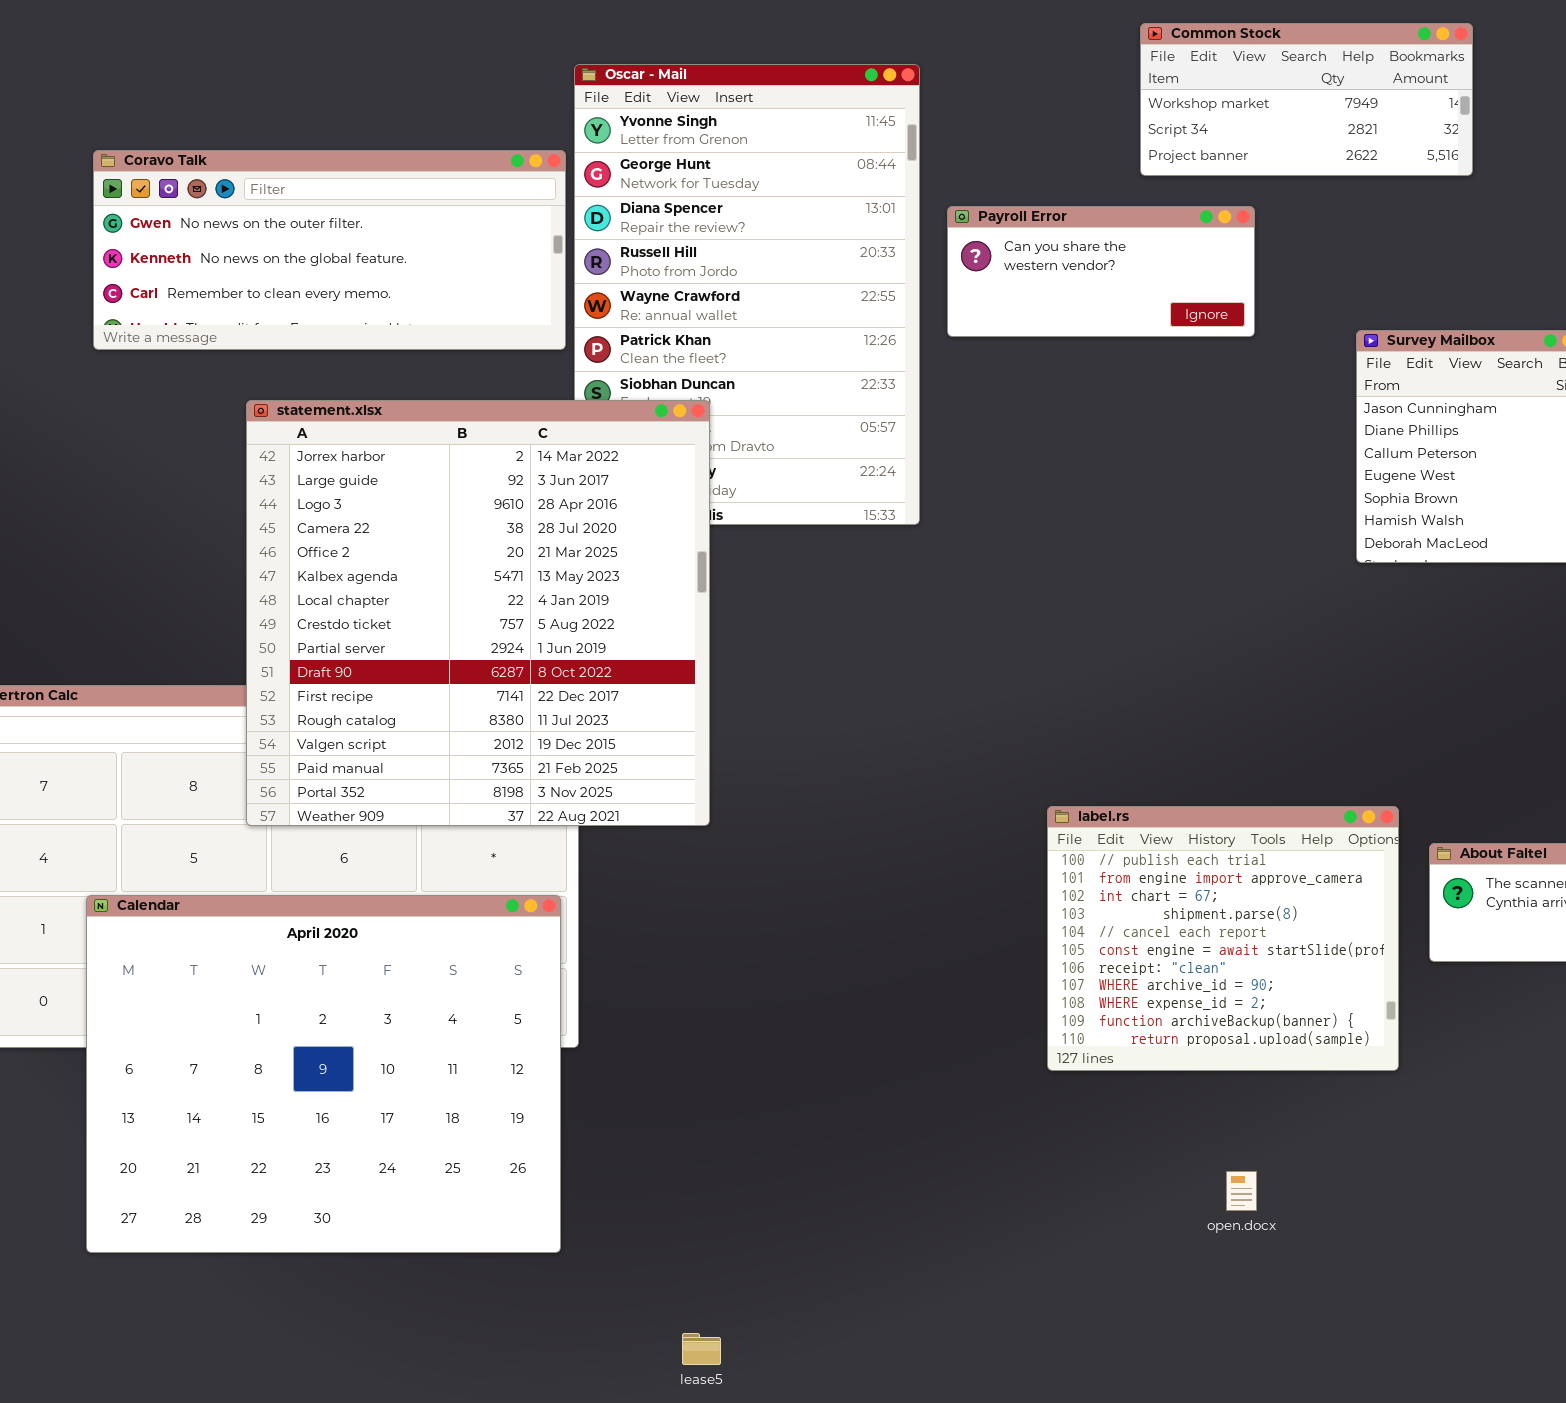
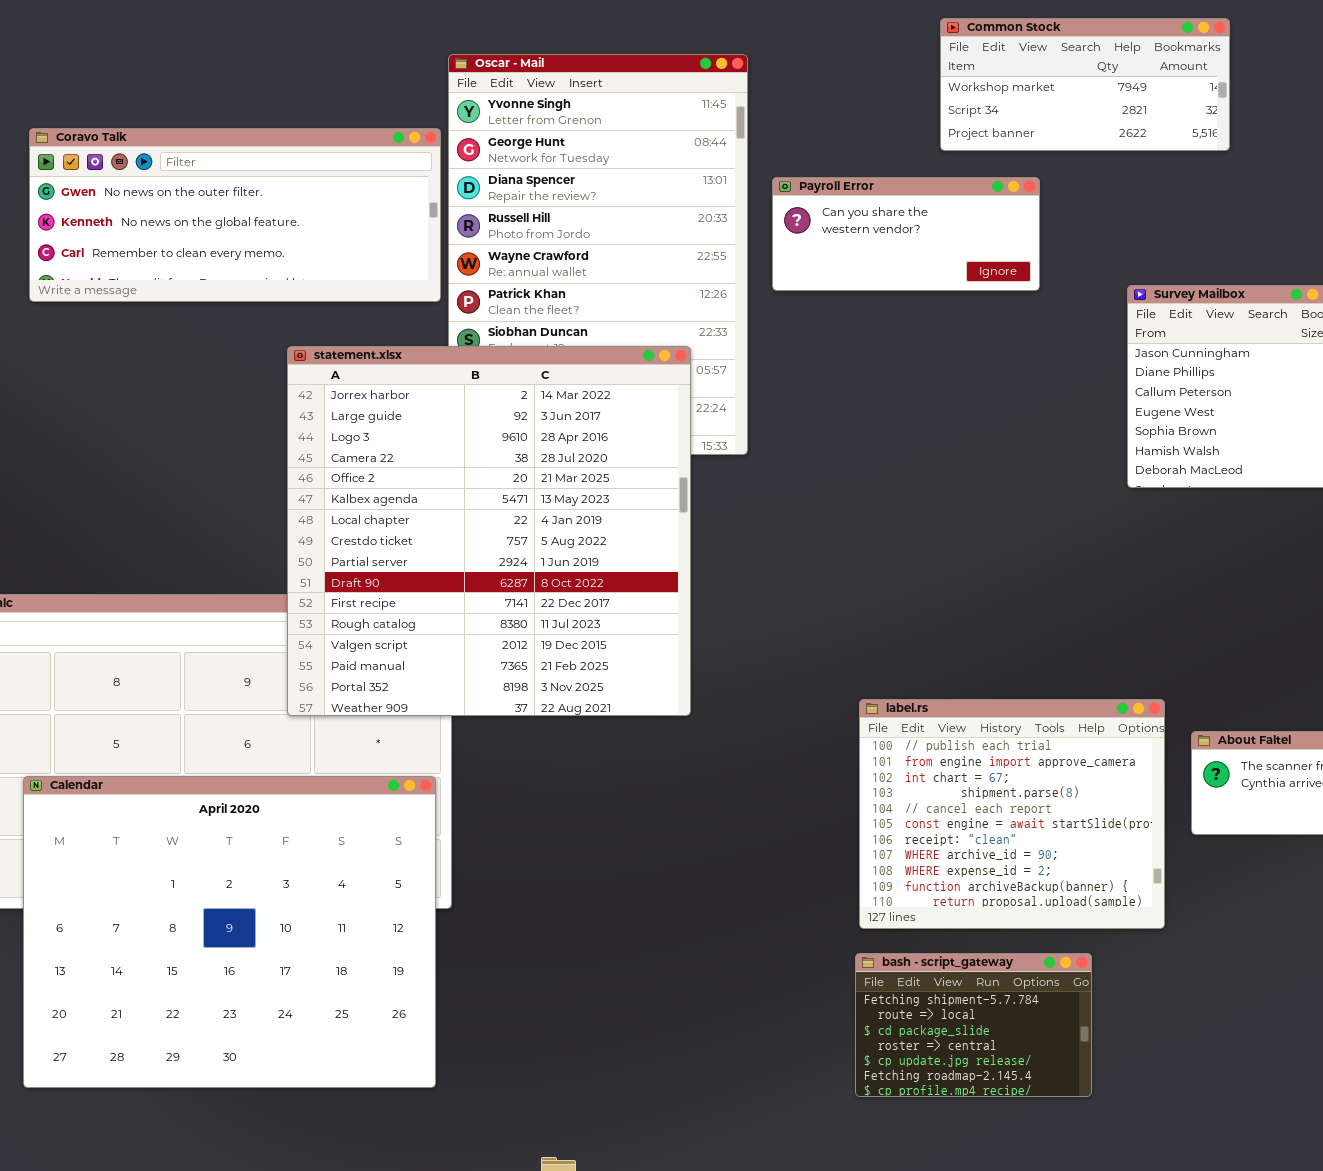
statement.xlsx: [246,400,710,826] -> [287,346,691,716], moved
bash - script_gateway: none -> [855,953,1092,1097], opened

